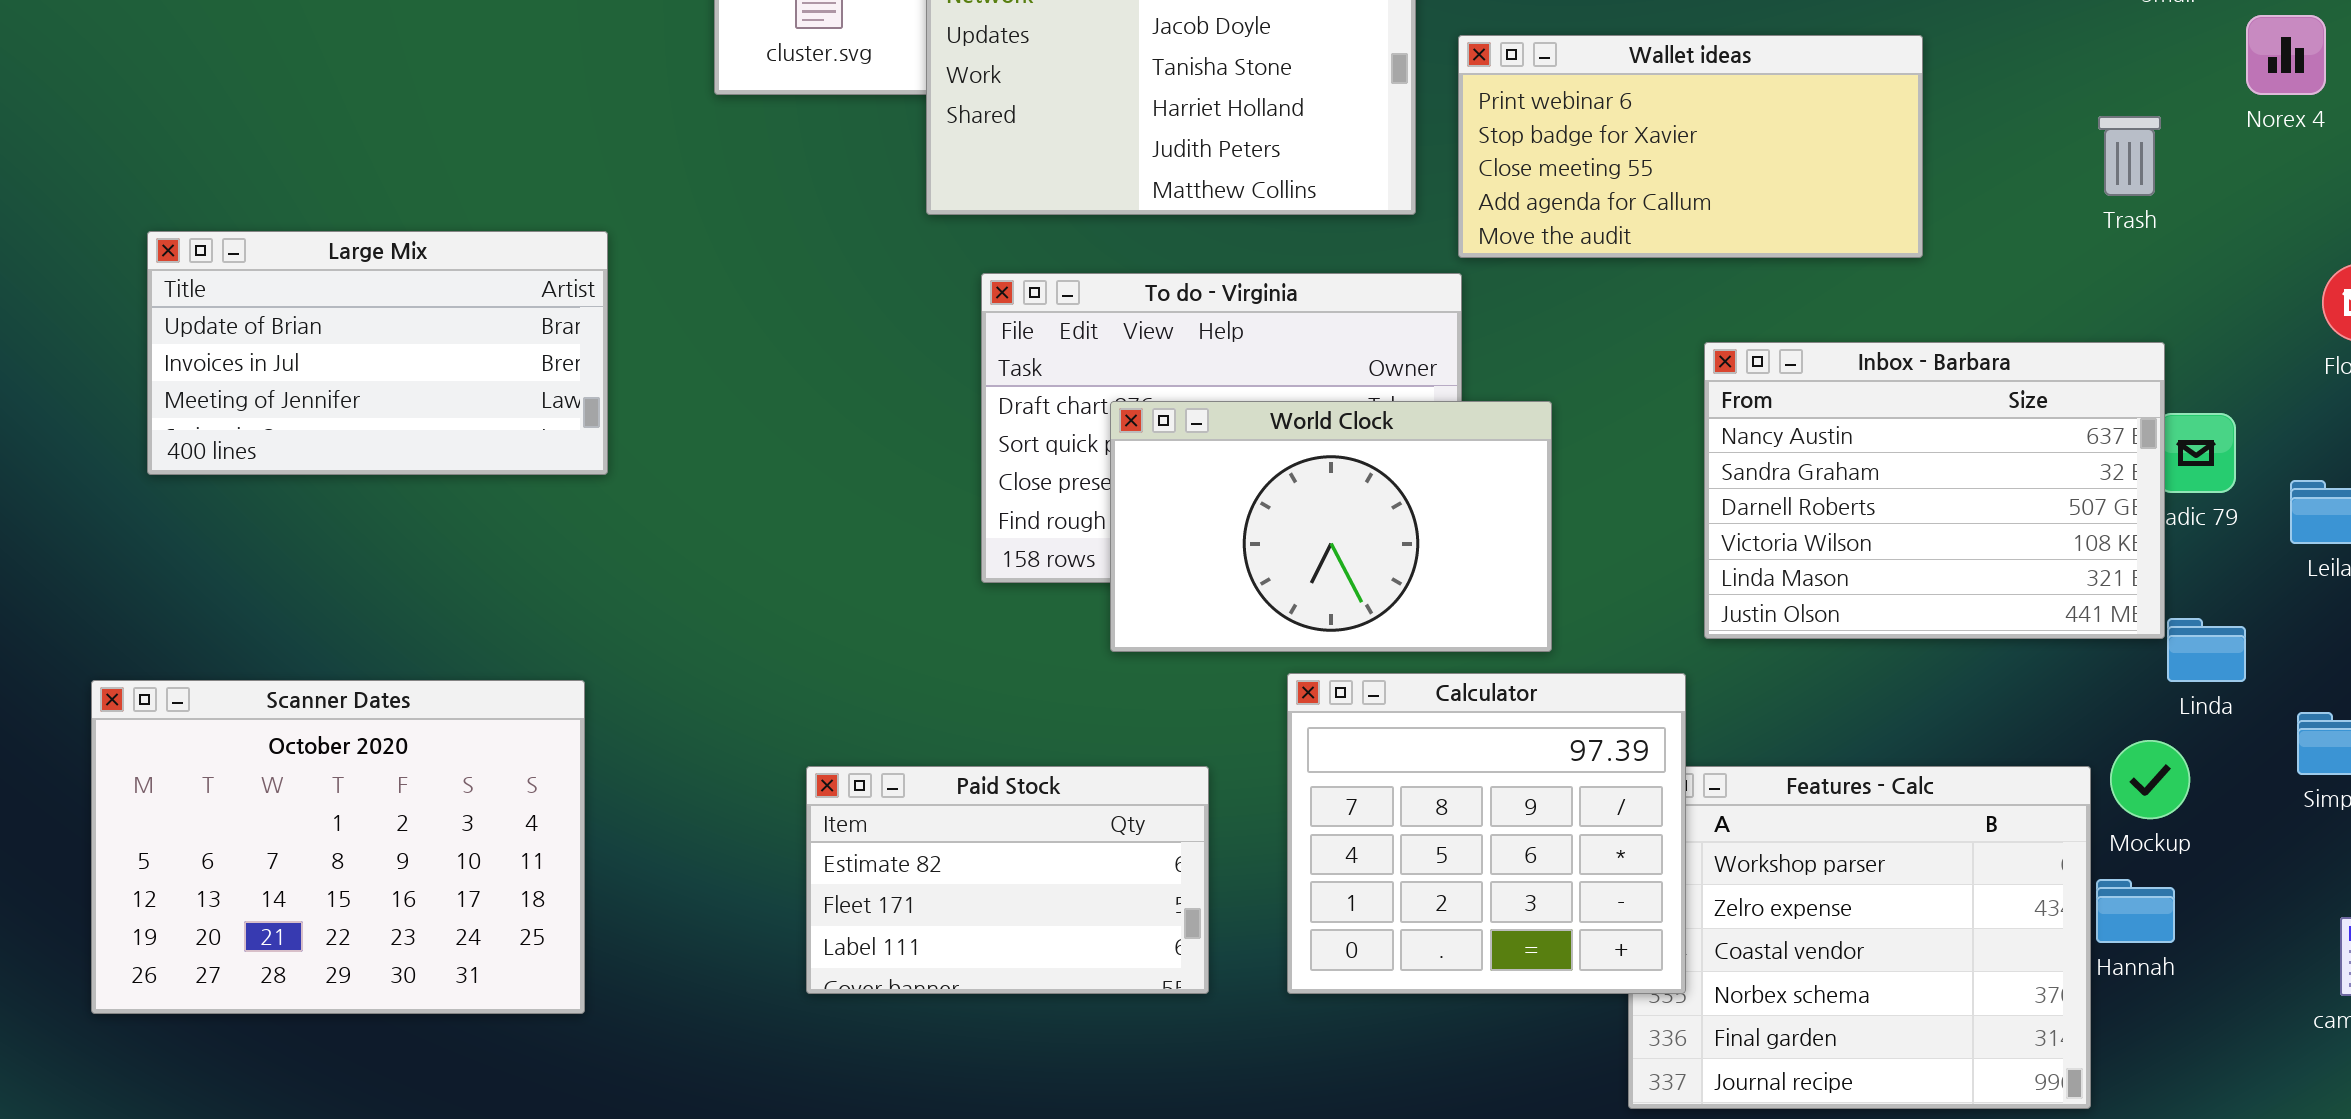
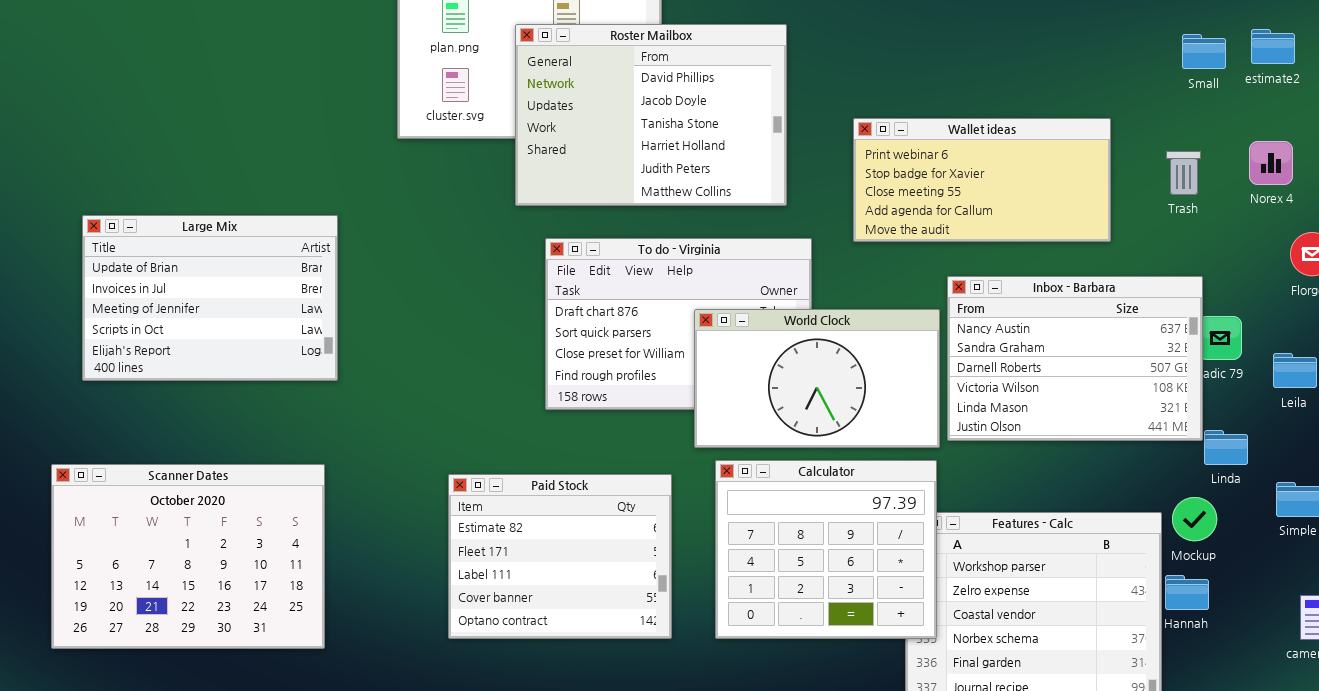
Norex 4: [2246,15,2326,95] -> [1249,141,1293,185], moved
Wallet ideas: [1458,35,1923,258] -> [853,118,1111,242], moved
Large Mix: [147,231,608,475] -> [82,215,338,381], resized
World Clock: [1110,401,1552,652] -> [694,309,940,448], moved
Paid Stock: [806,766,1209,994] -> [448,474,672,639], resized

